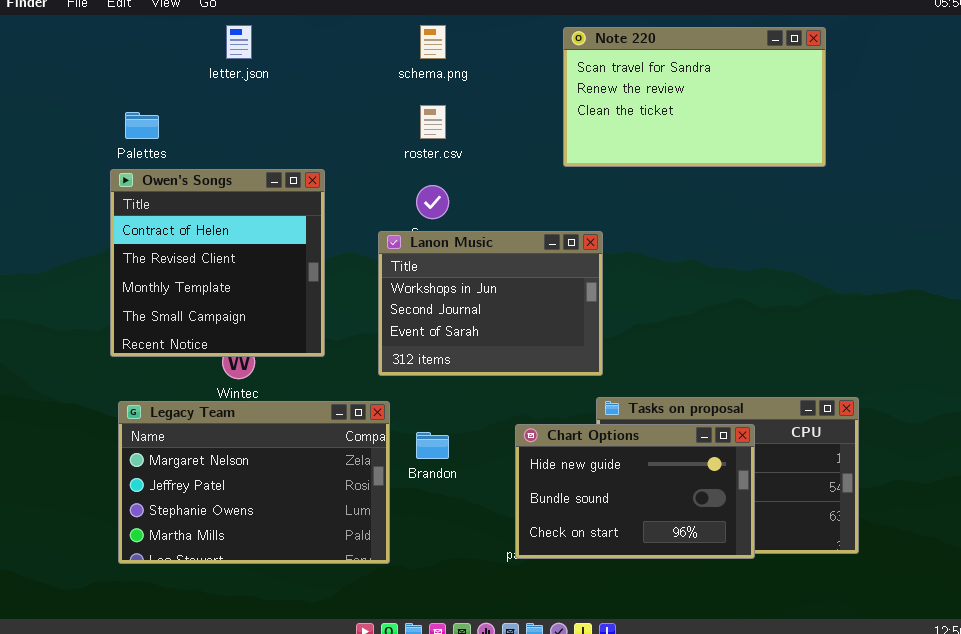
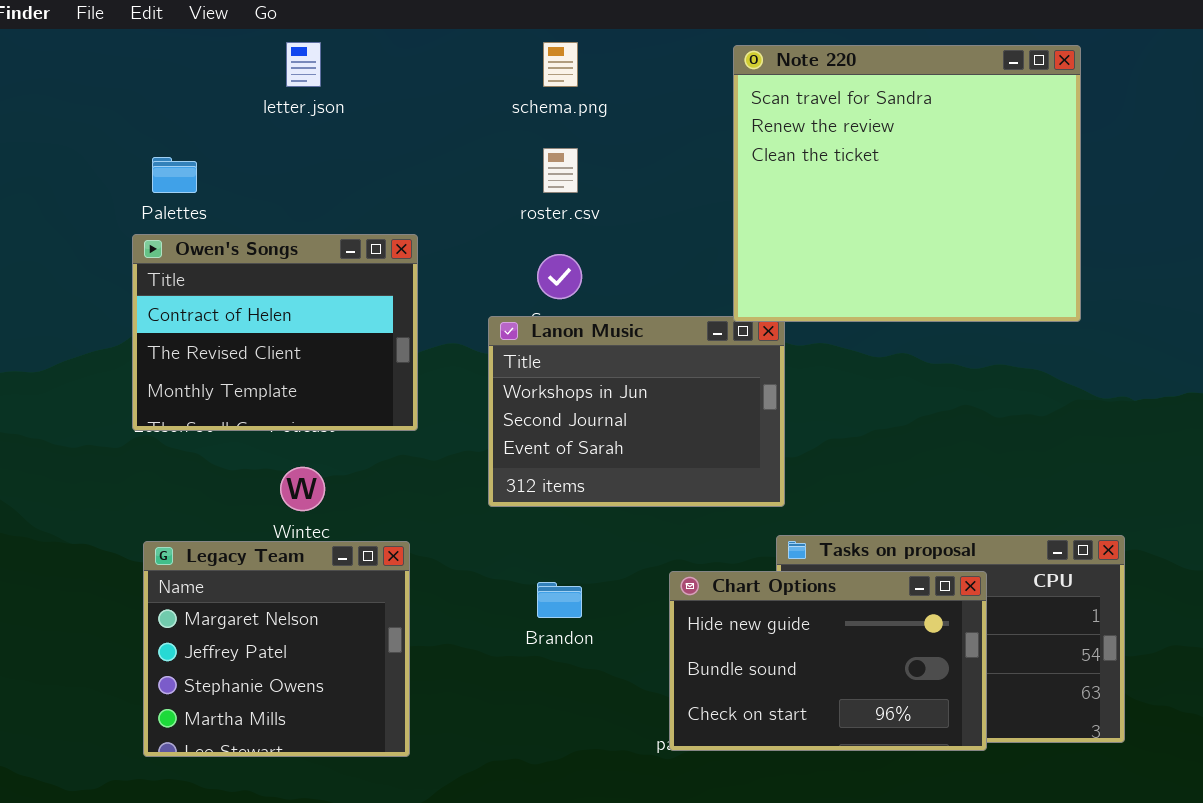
Note 220: [563,27,826,167] -> [733,45,1081,322], resized
Owen's Songs: [110,169,325,357] -> [132,234,418,431], resized
Legacy Team: [118,401,390,564] -> [143,541,410,757], resized

